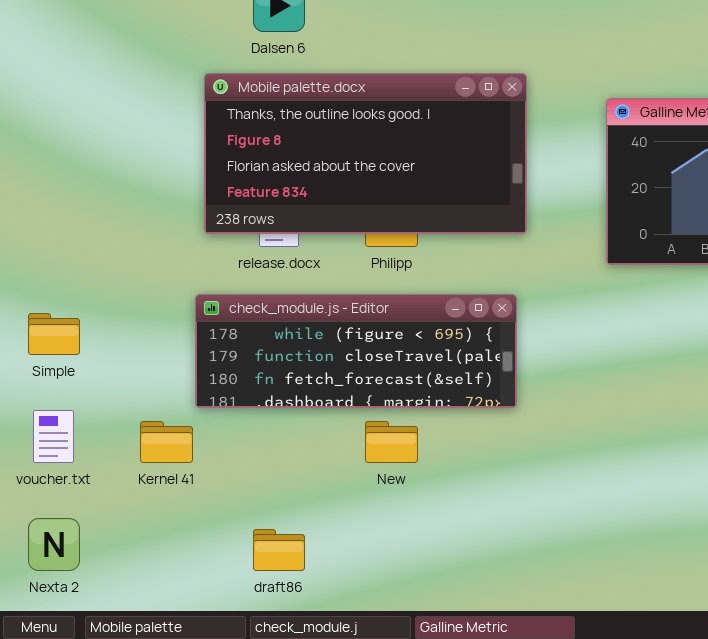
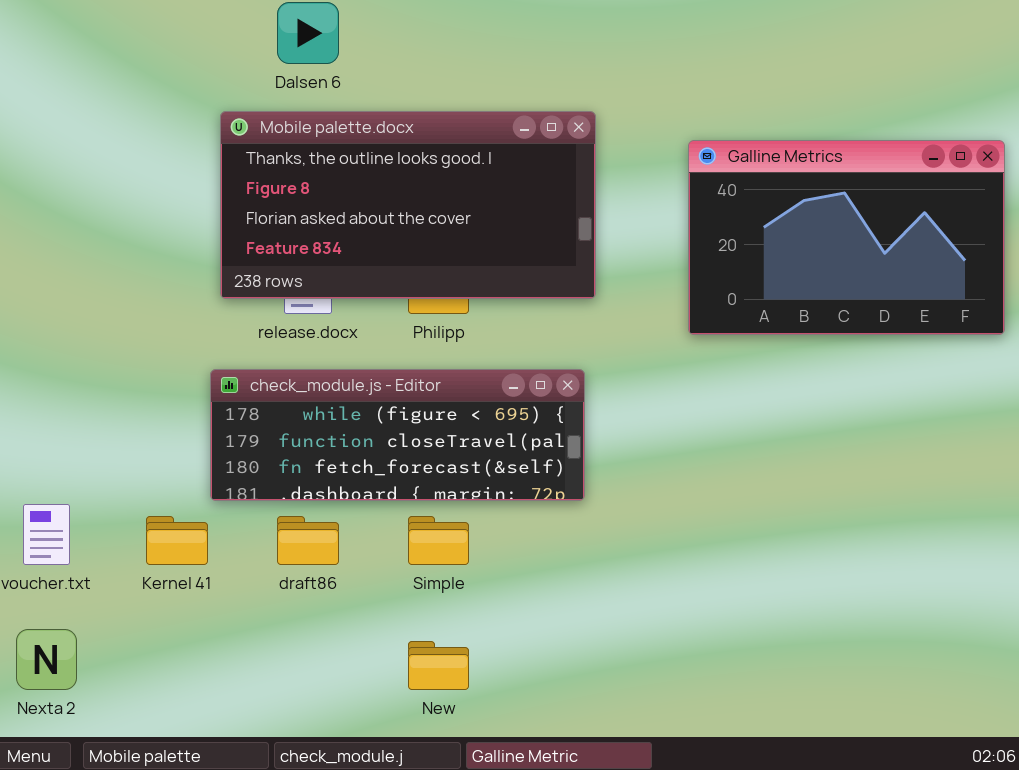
Simple: [28,313,80,355] -> [408,516,469,565], moved
New: [365,421,418,463] -> [408,641,469,690], moved
draft86: [253,529,305,571] -> [277,516,339,565], moved

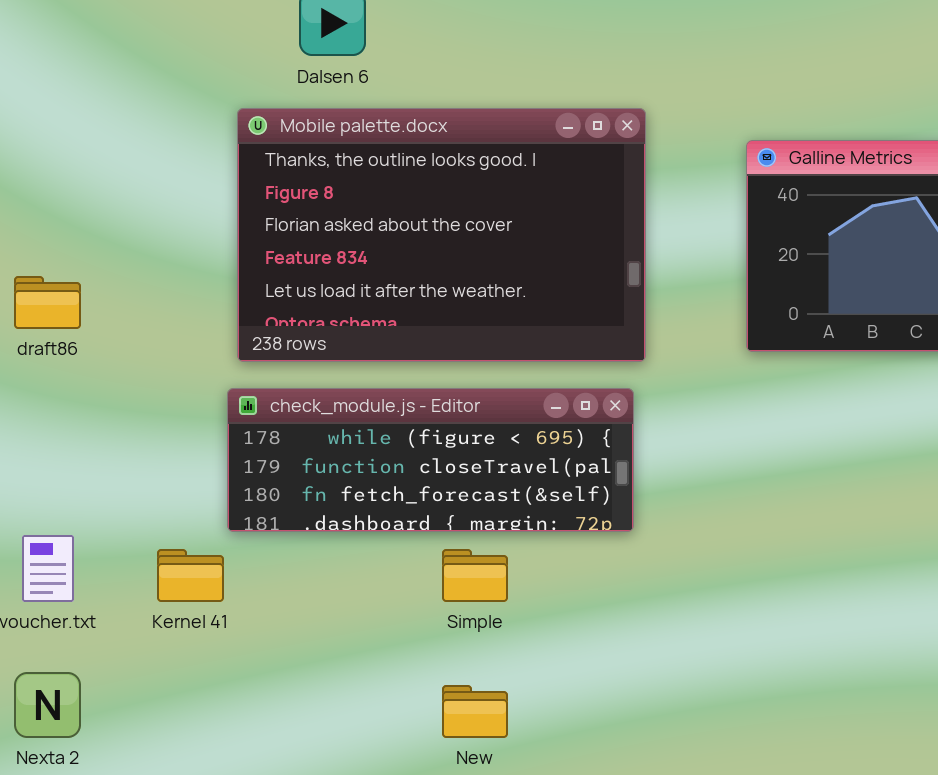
Mobile palette.docx: [220,111,596,299] -> [237,108,646,362], resized
draft86: [277,516,339,565] -> [14,276,81,329], moved

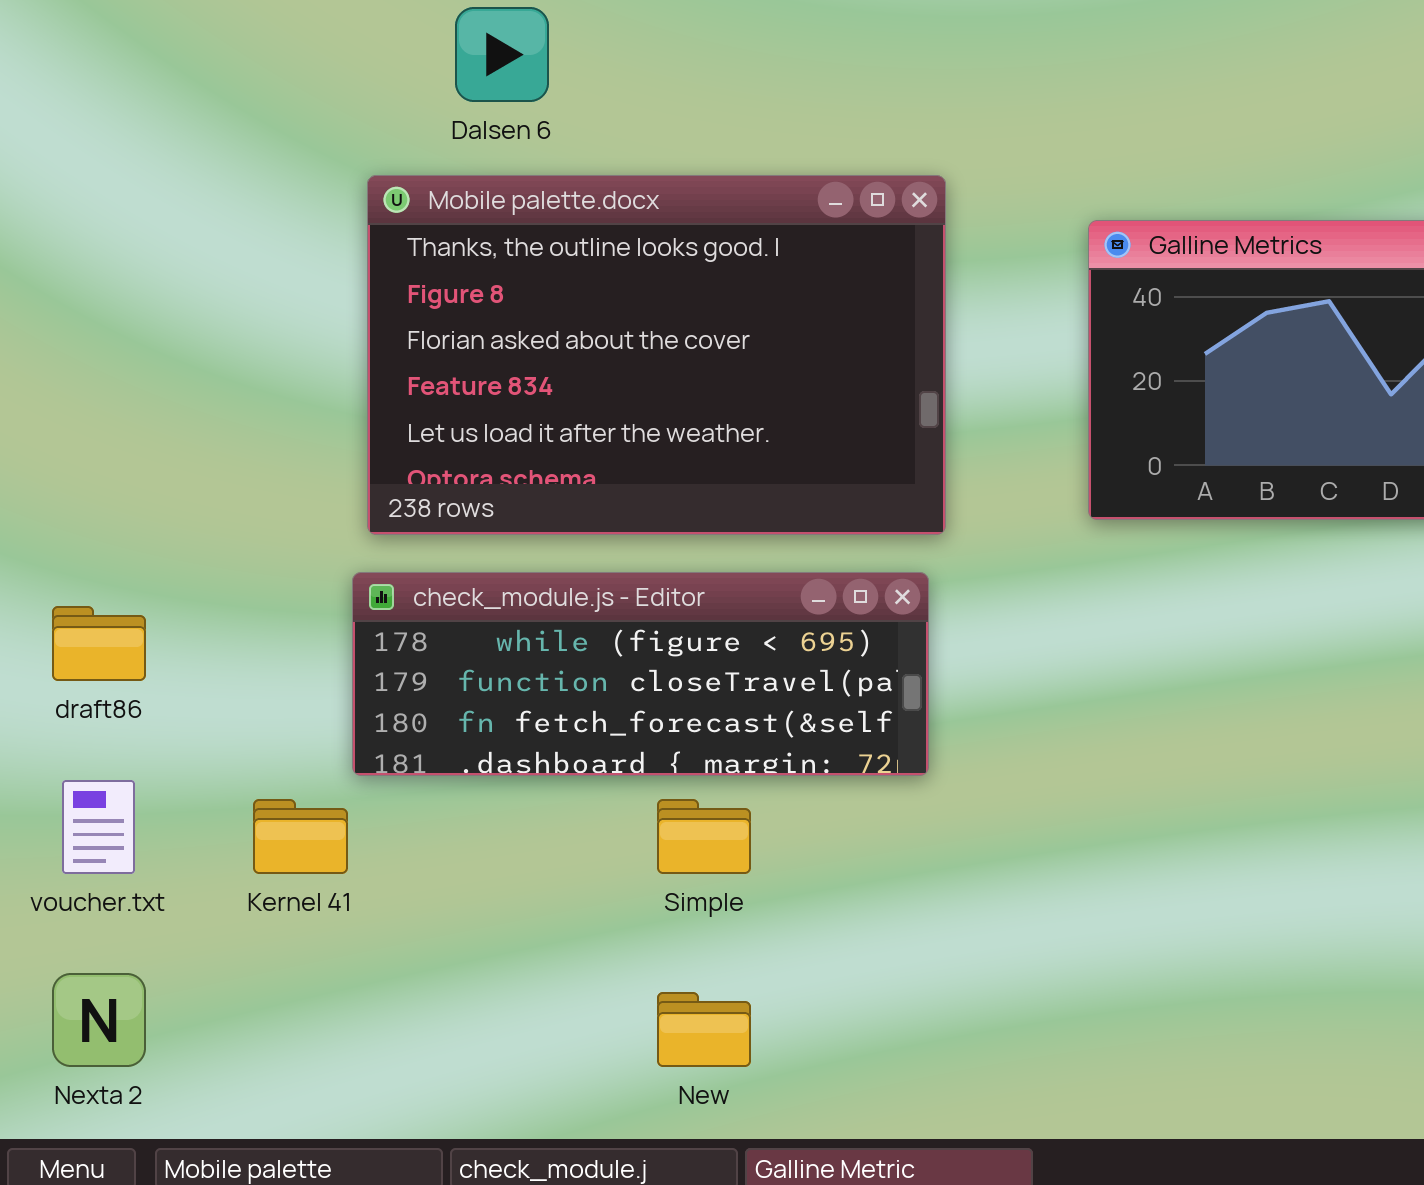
draft86: [14,276,81,329] -> [52,606,146,681], moved

